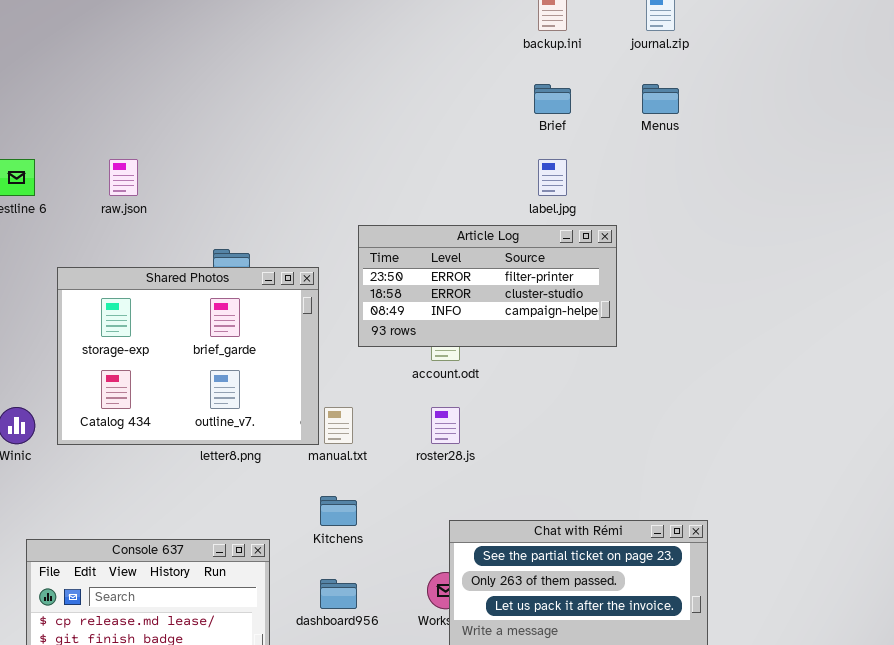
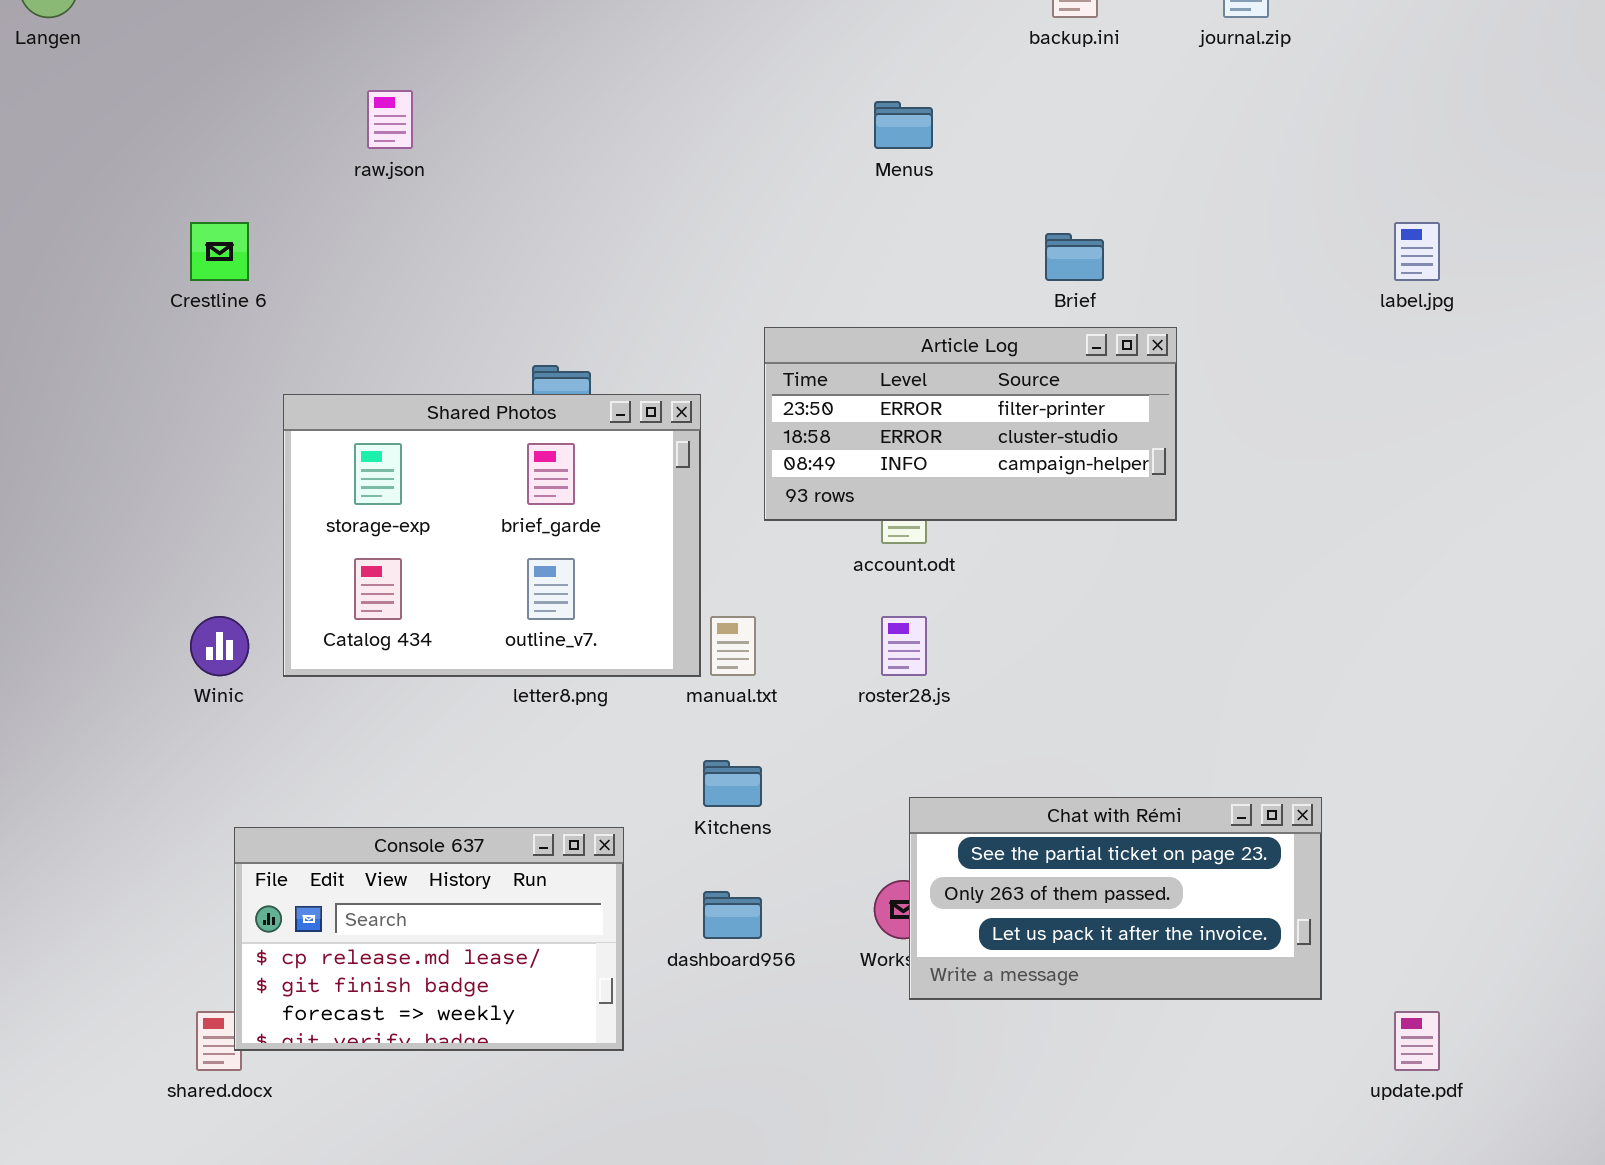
Brief: [534,84,571,114] -> [1045,233,1104,281], moved
Menus: [642,84,679,114] -> [874,101,933,149], moved
raw.json: [109,159,138,196] -> [367,90,413,149], moved
label.jpg: [538,159,567,196] -> [1394,222,1440,281], moved

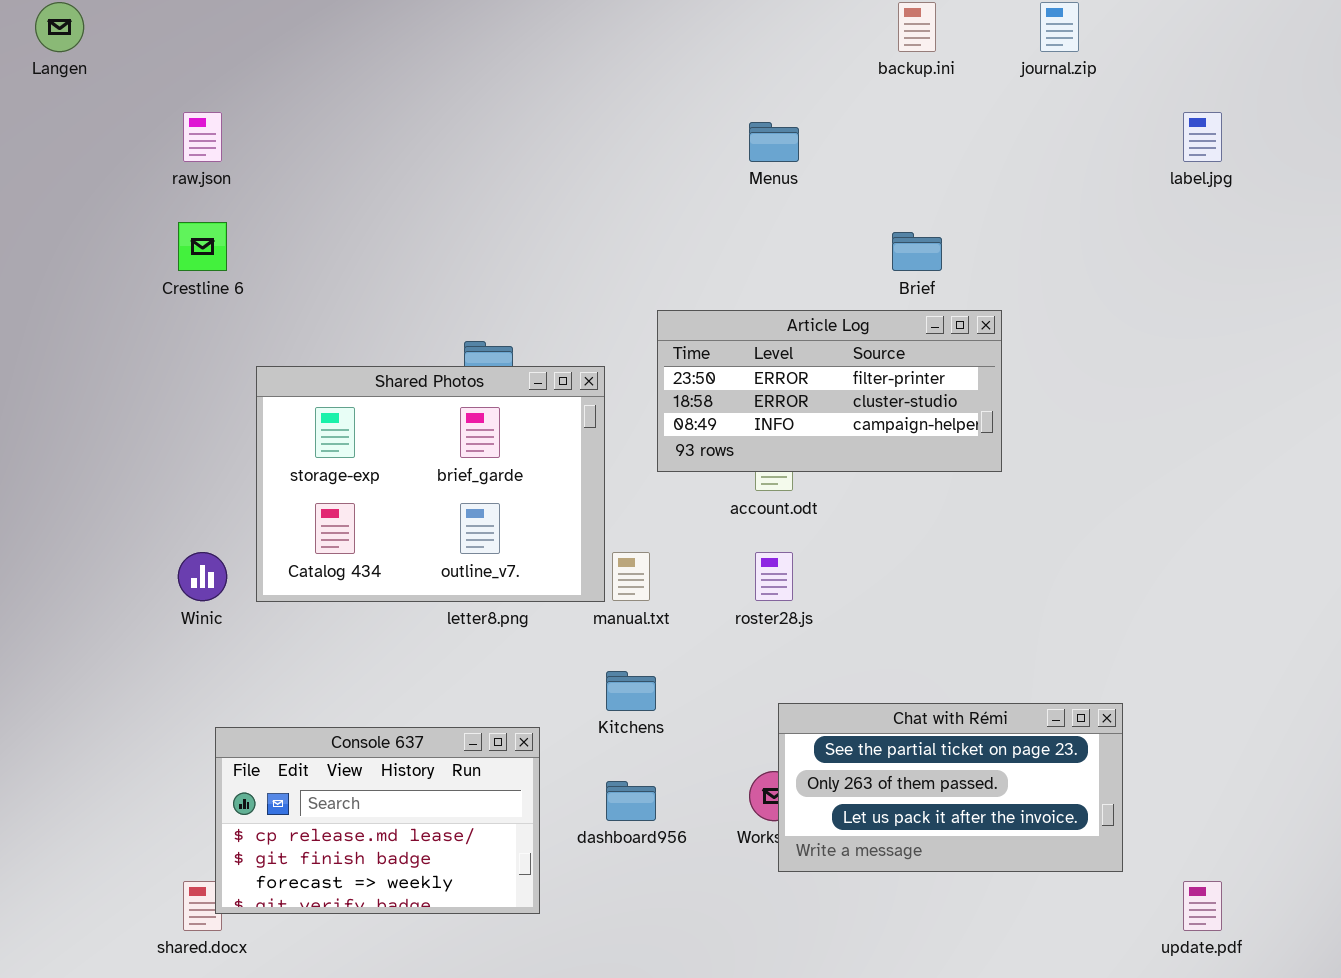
raw.json: [367,90,413,149] -> [183,112,222,162], moved
label.jpg: [1394,222,1440,281] -> [1183,112,1222,162], moved

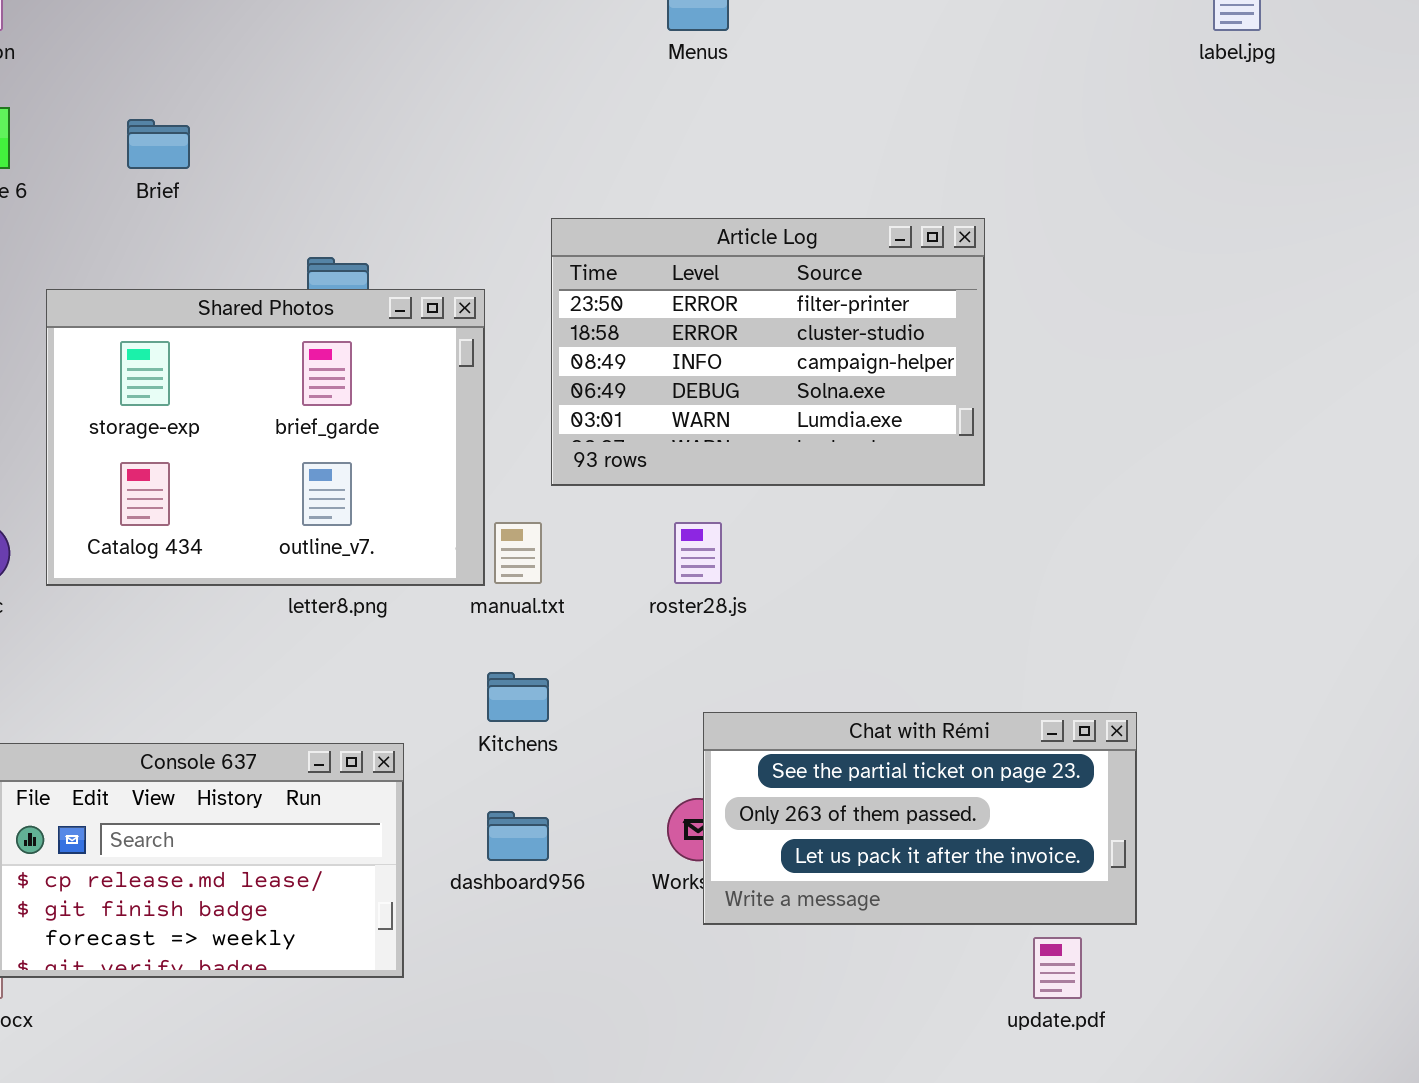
Brief: [892,232,942,271] -> [127,119,190,169], moved
Article Log: [657,310,1002,472] -> [551,218,985,486], resized
update.pdf: [1183,881,1222,931] -> [1033,937,1082,999], moved

